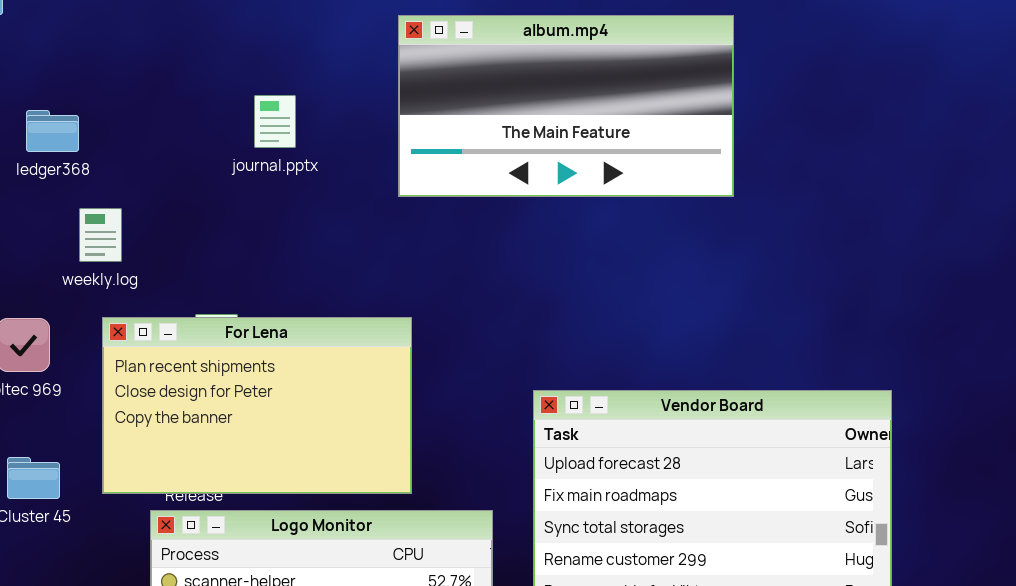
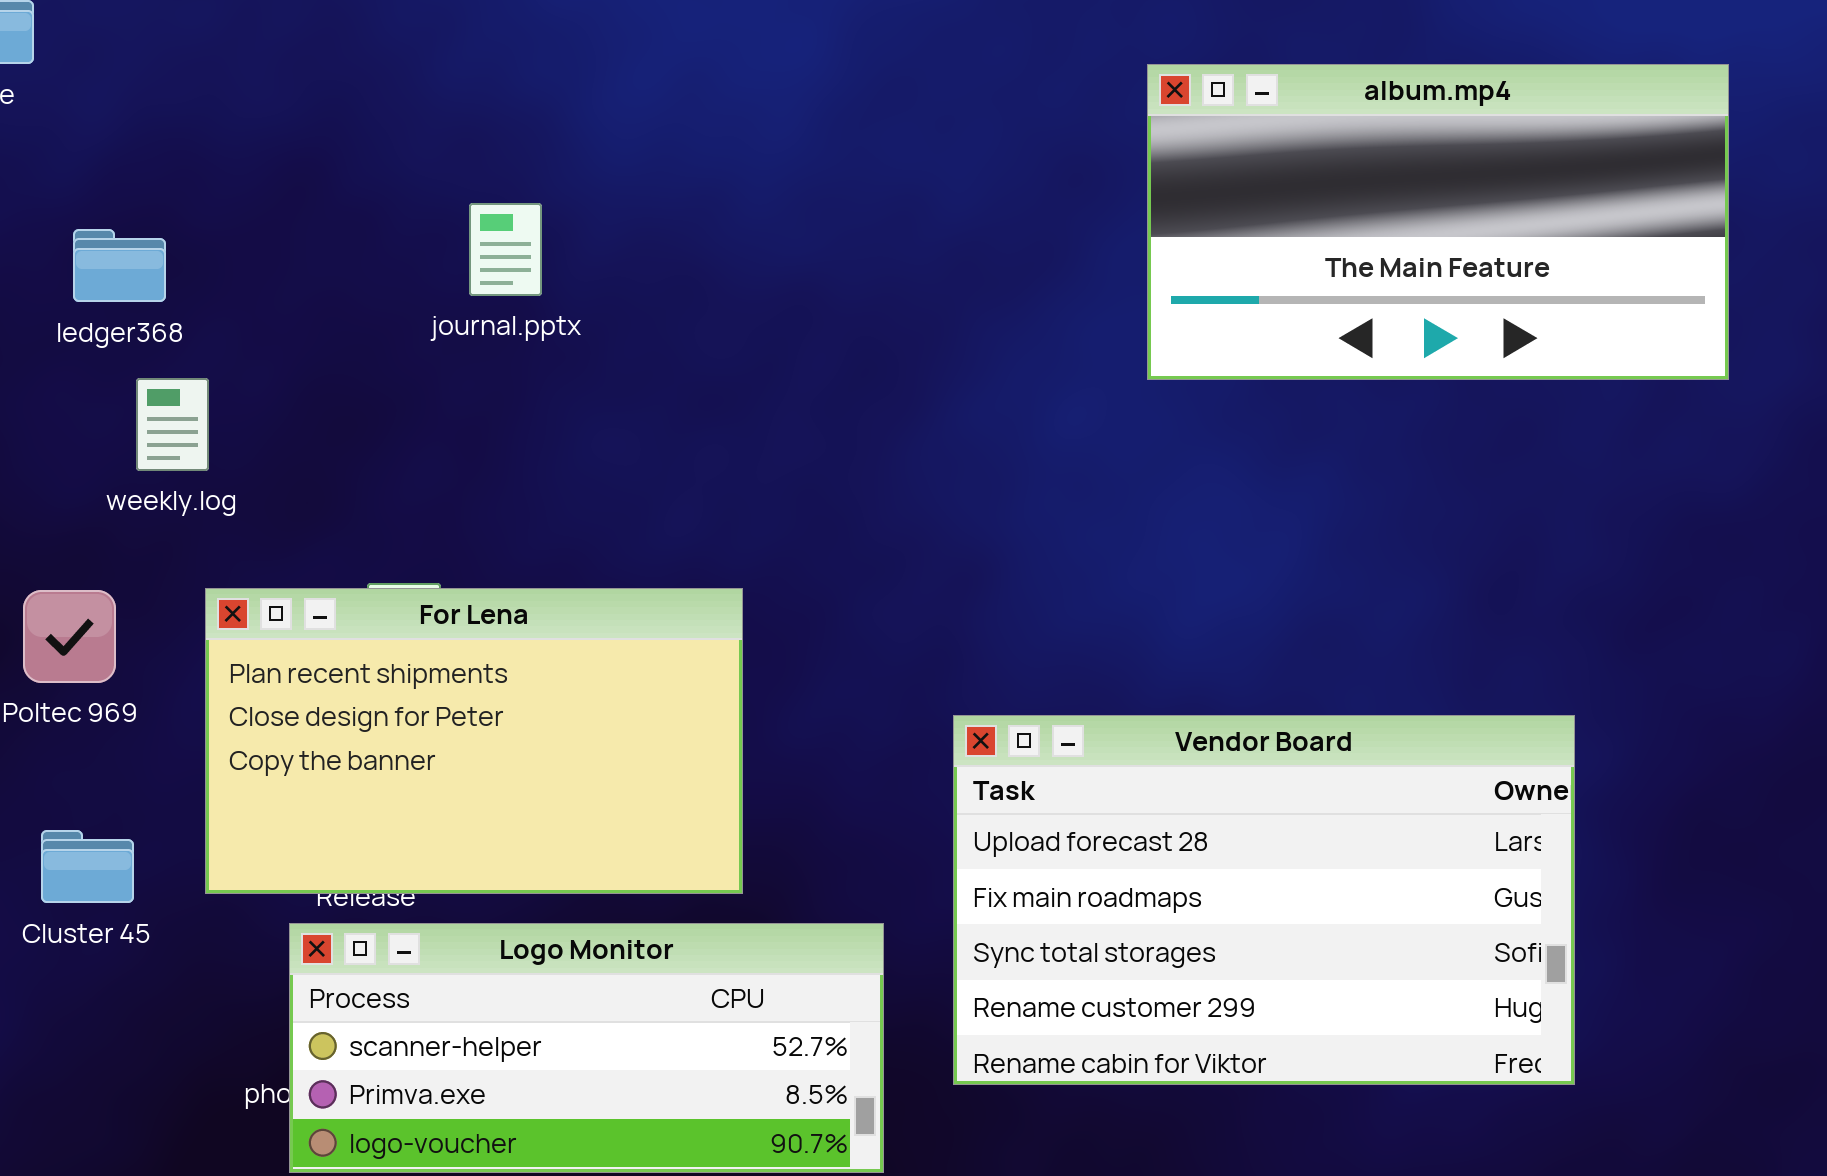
album.mp4: [398,15,734,197] -> [1147,64,1729,380], moved
weekly.log: [79,208,122,262] -> [136,378,209,471], moved

